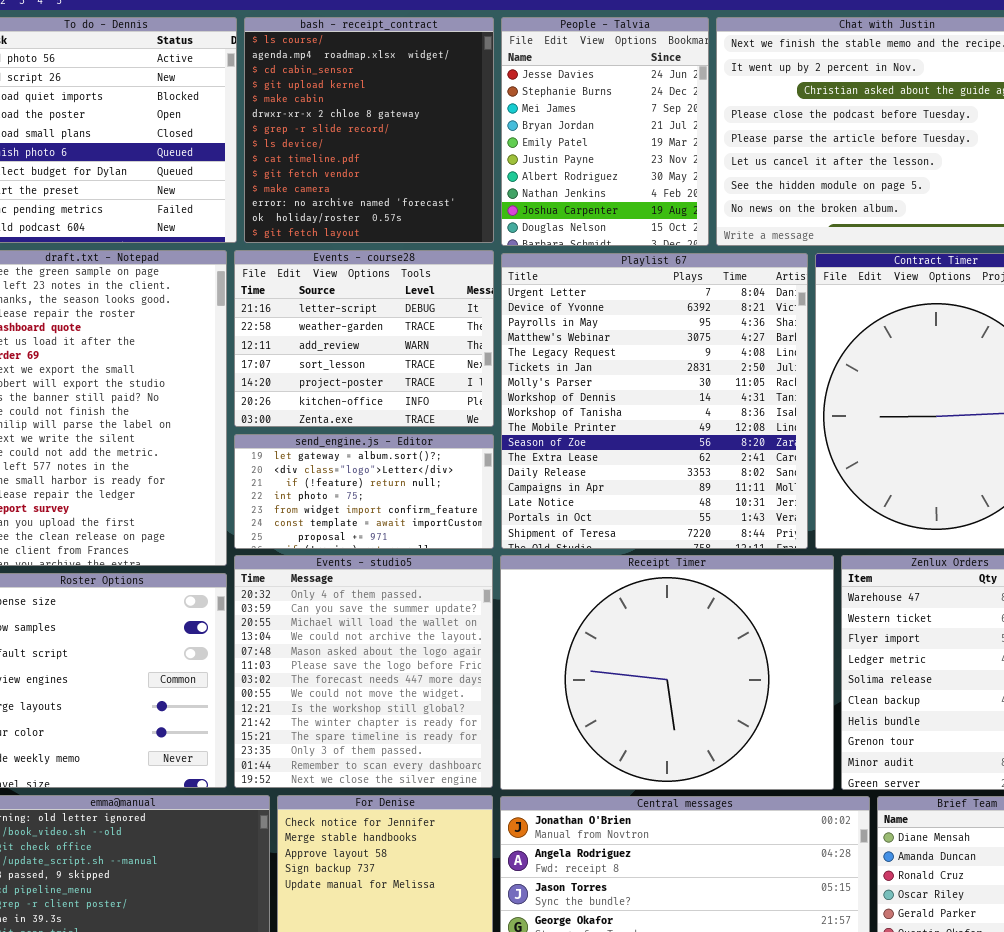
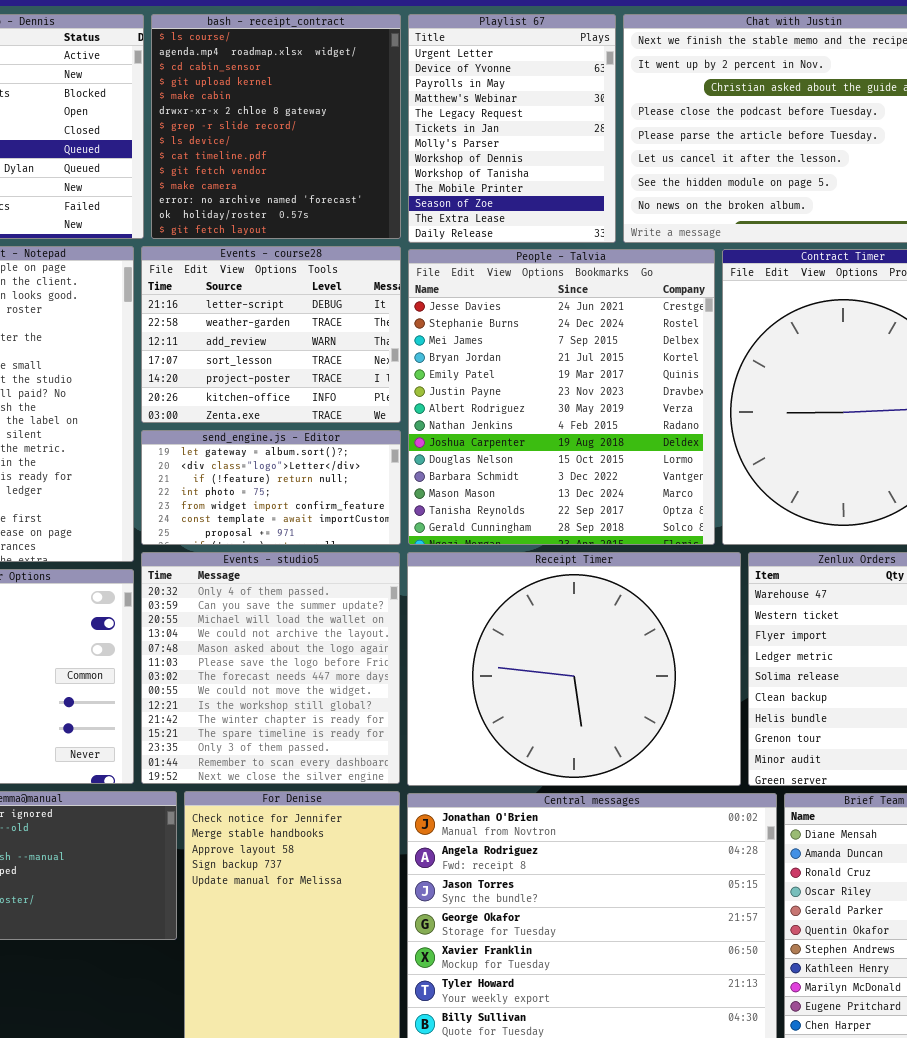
People - Talvia: [501,17,709,246] -> [408,249,715,545], moved, resized
Playlist 67: [501,253,808,549] -> [408,14,616,243], moved, resized

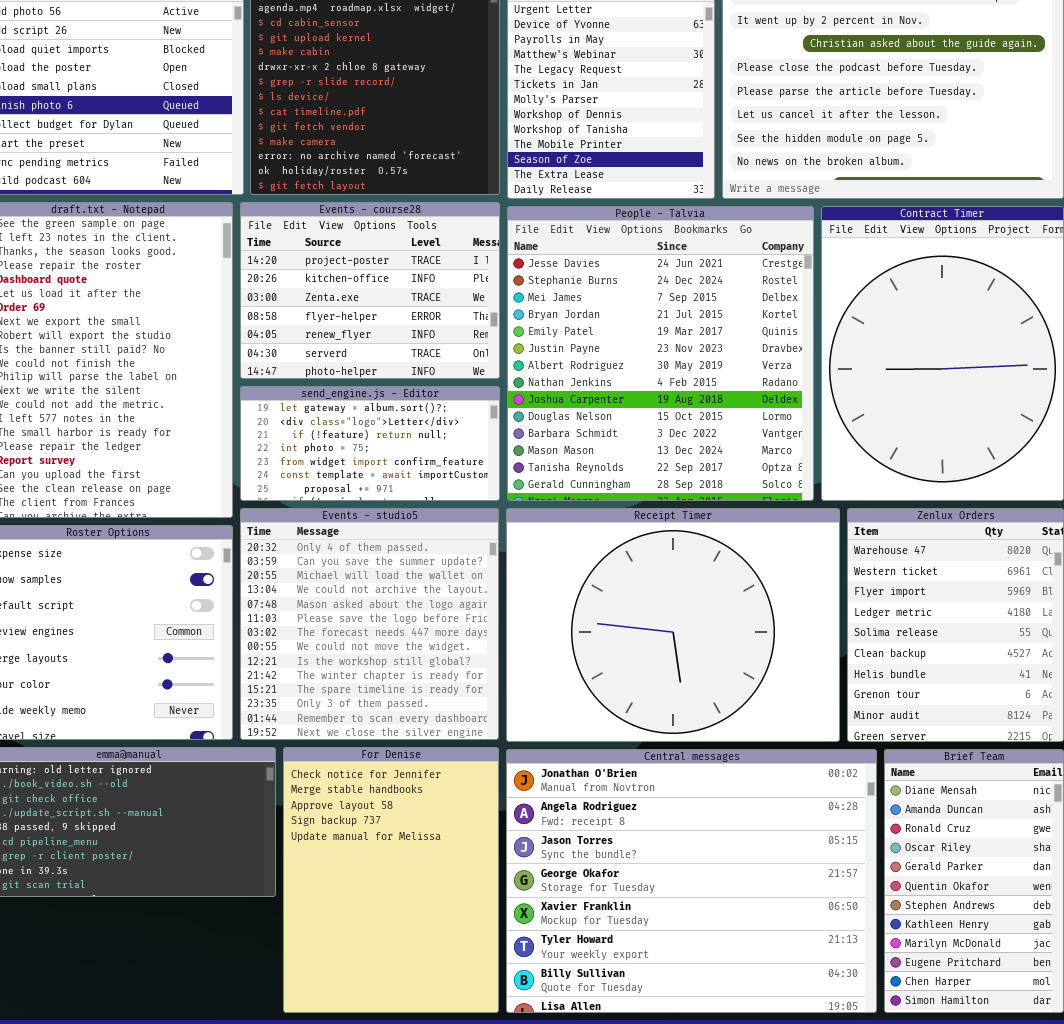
Events - course28: [141,246,401,423] -> [240,202,500,379], scrolled down 4 rows

